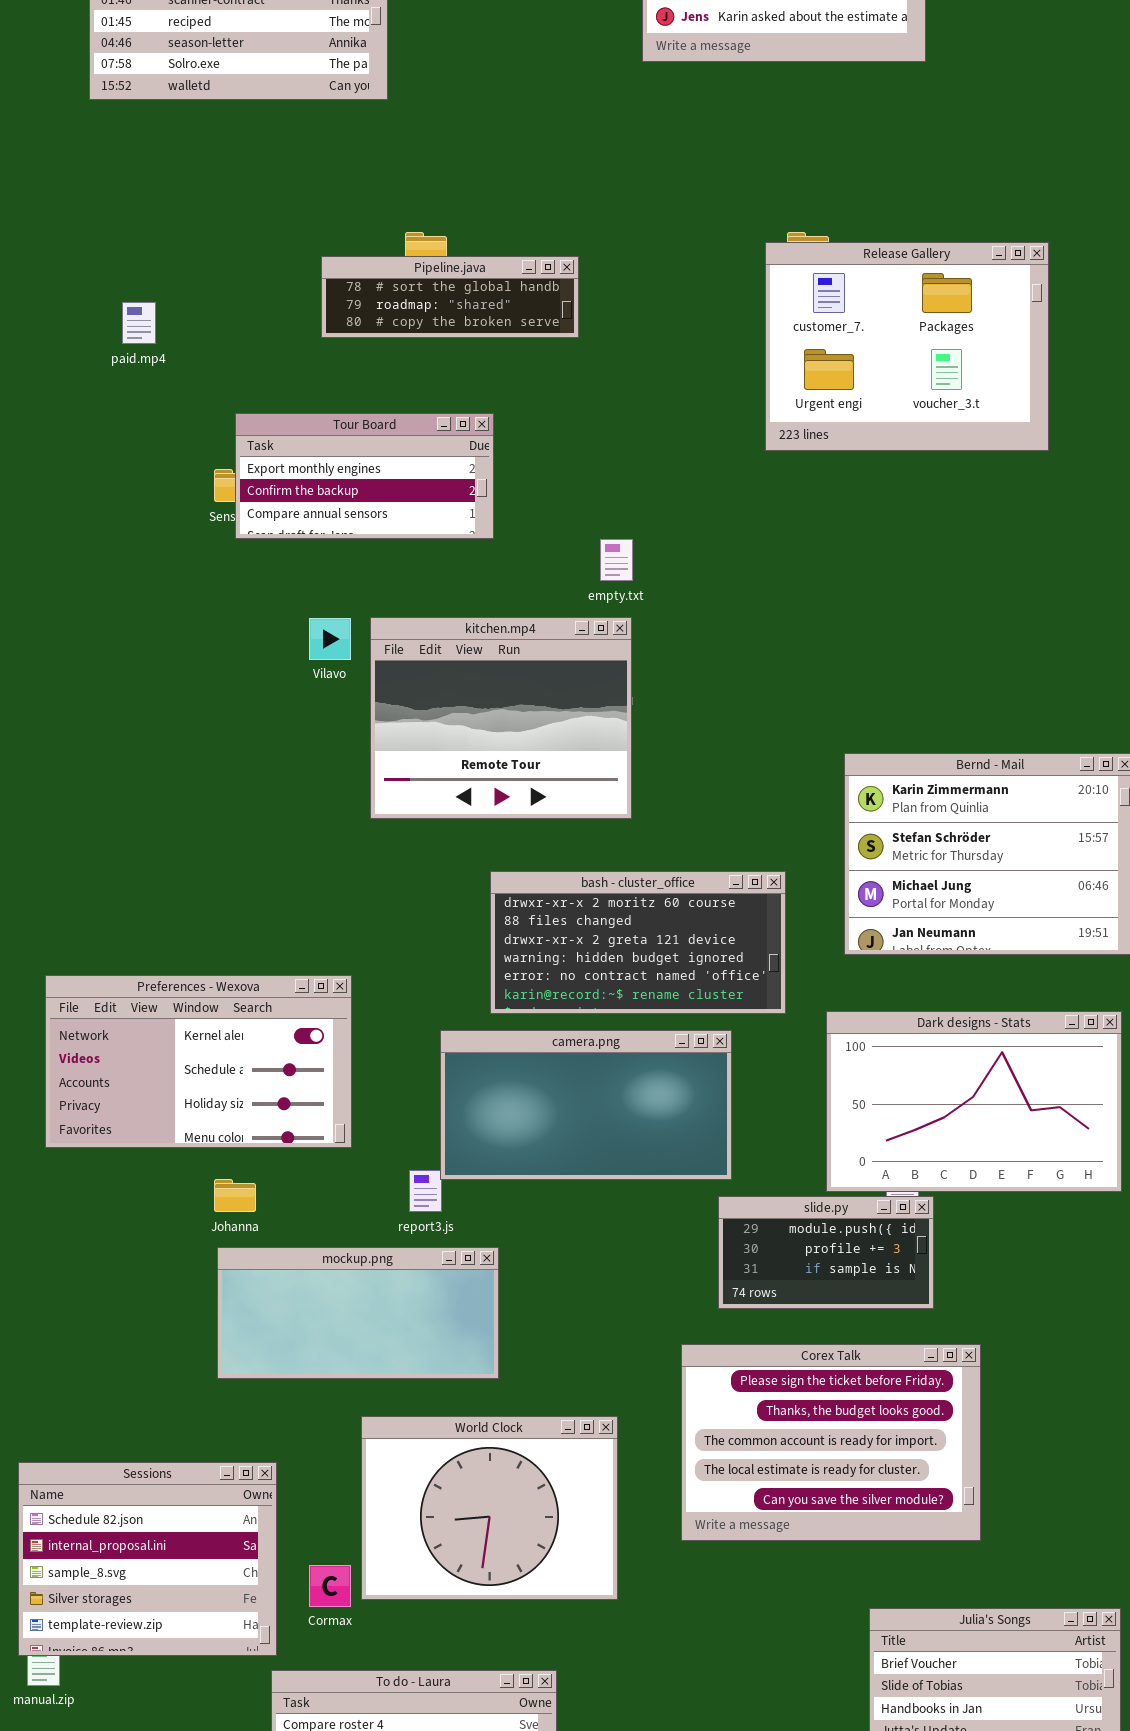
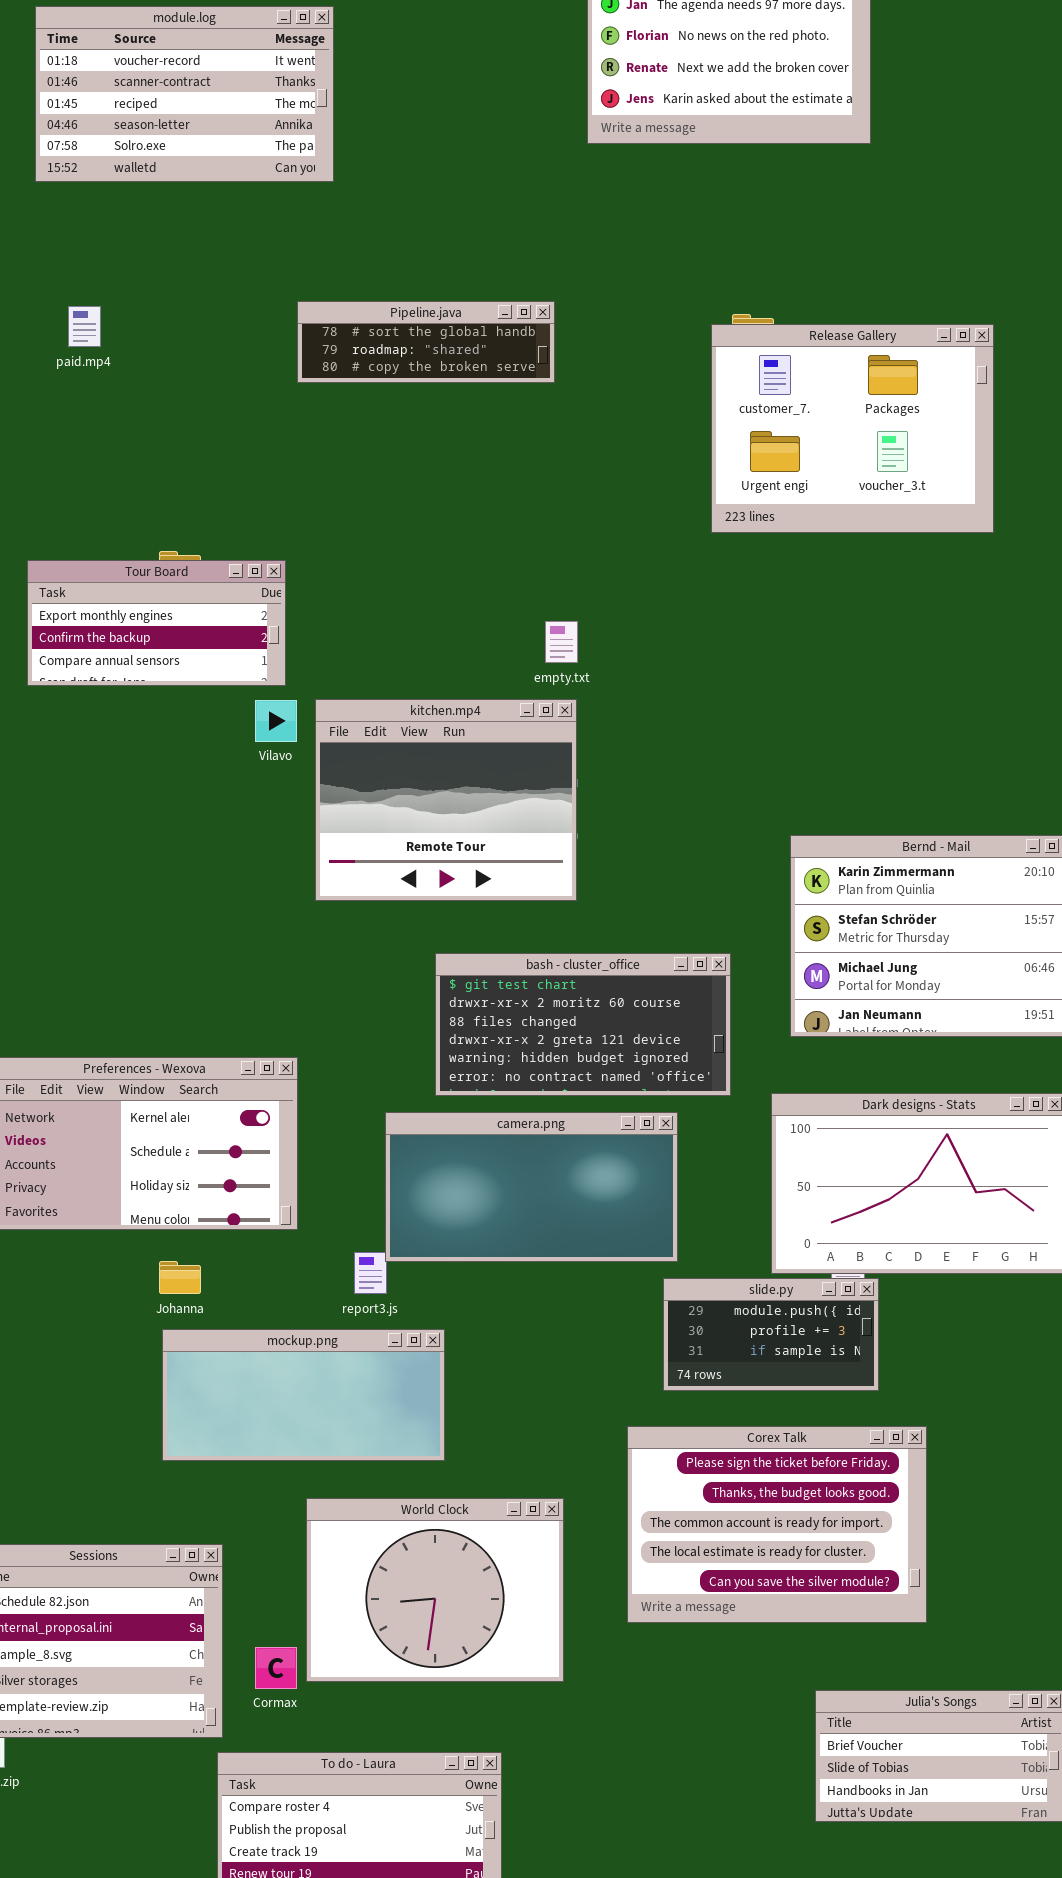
Pipeline.java: [321,256,579,338] -> [297,301,555,383], moved
paid.mp4: [122,302,156,344] -> [68,306,101,347], moved
Tour Board: [235,413,494,539] -> [27,560,286,686], moved
bash - cluster_office: [490,871,786,1014] -> [435,953,731,1096], scrolled up 1 row

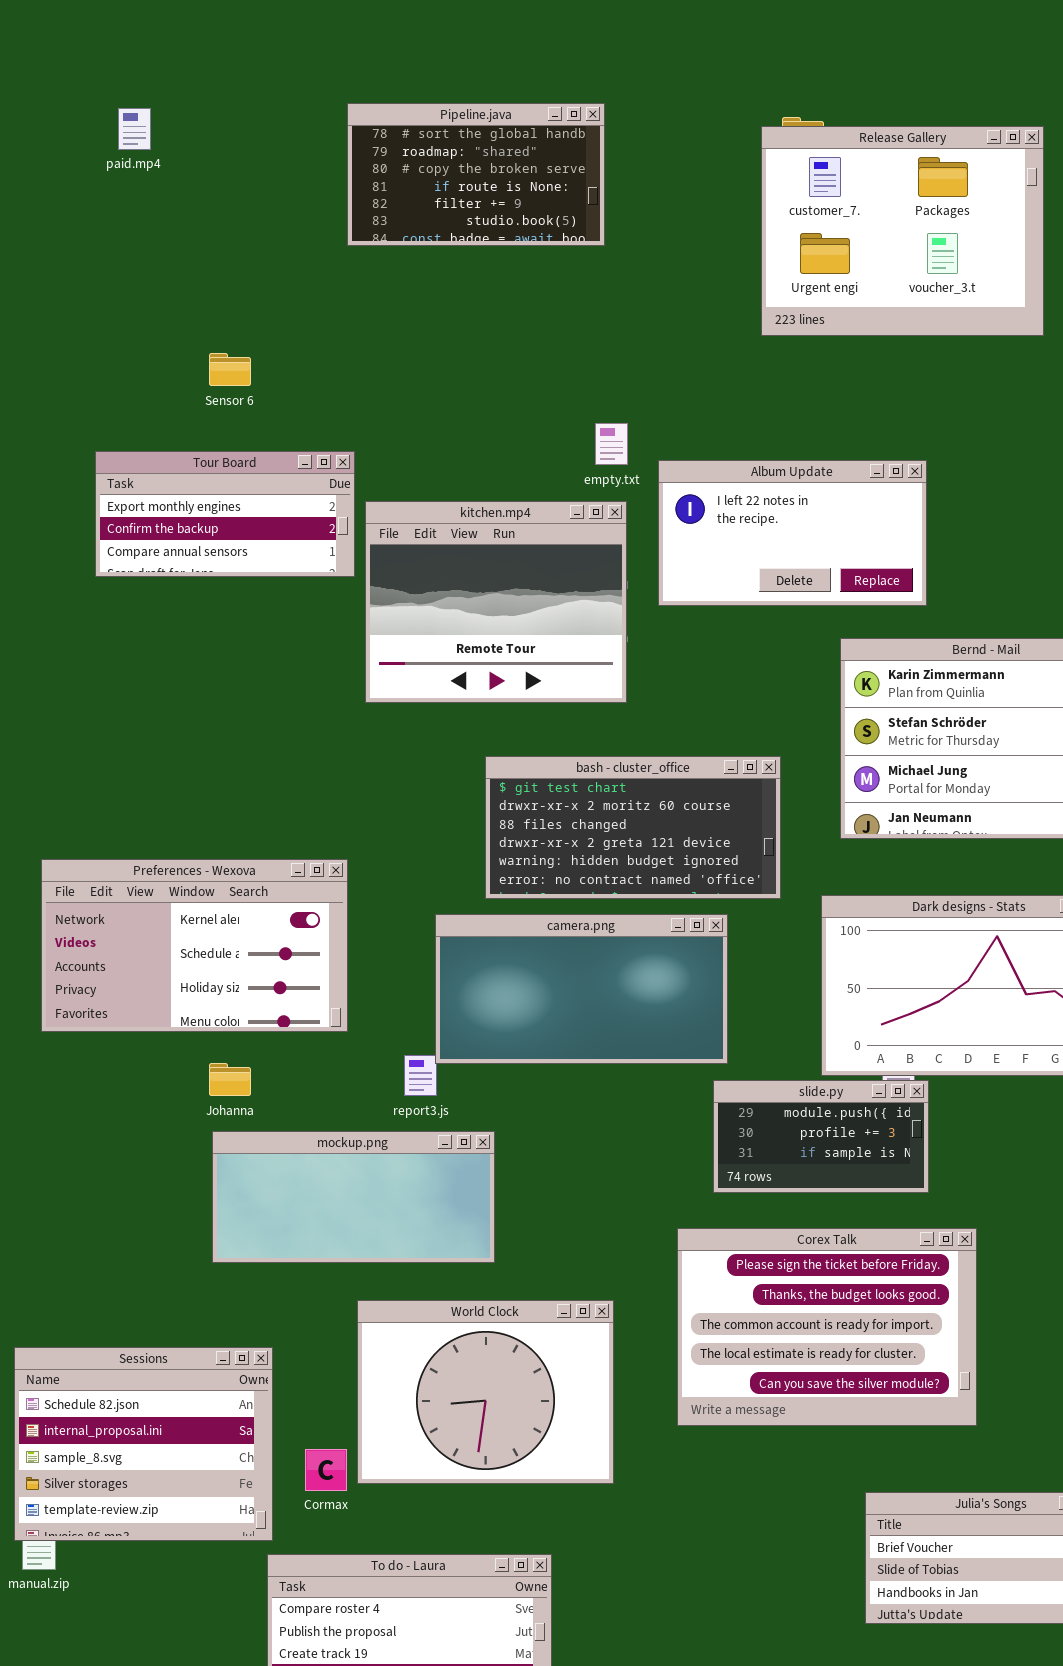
Pipeline.java: [297,301,555,383] -> [347,103,605,246], resized
Tour Board: [27,560,286,686] -> [95,451,355,577], moved
Album Update: none -> [658,460,927,606], opened

